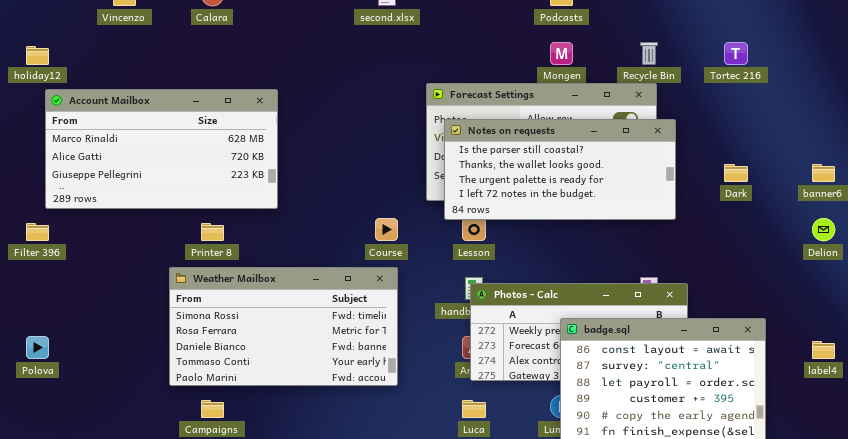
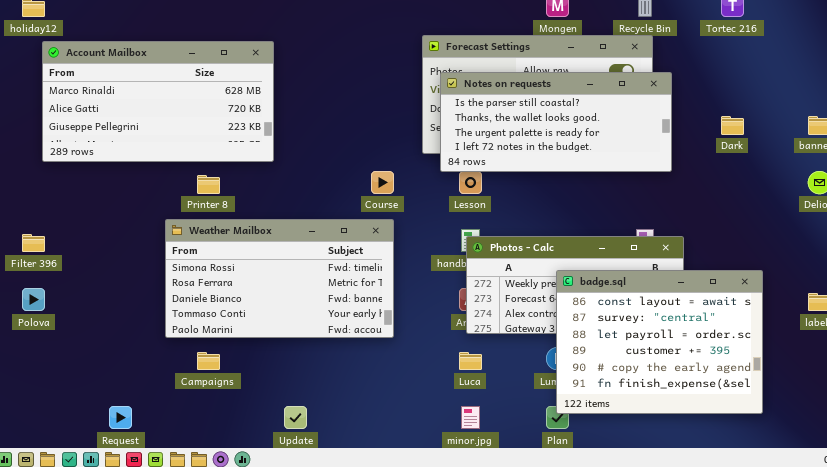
Filter 396: [26,223,49,241] -> [22,234,45,252], moved

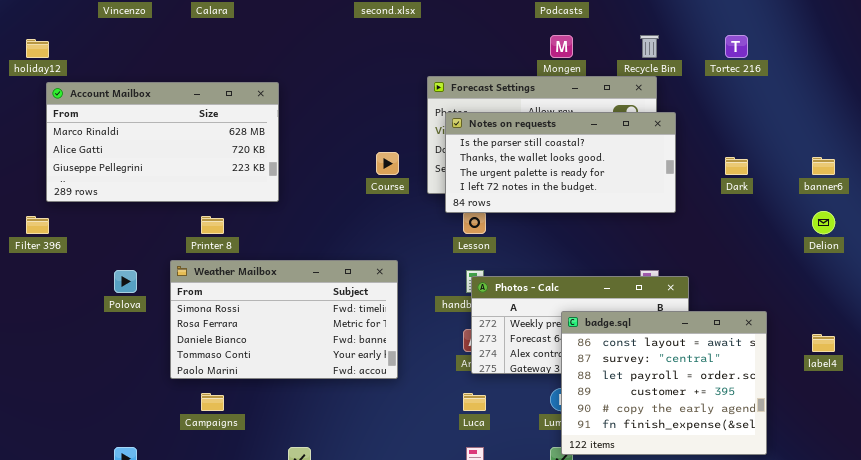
Course: [371,171,394,194] -> [376,152,399,175], moved
Filter 396: [22,234,45,252] -> [26,216,49,234], moved
Polova: [22,288,45,311] -> [114,270,137,293], moved

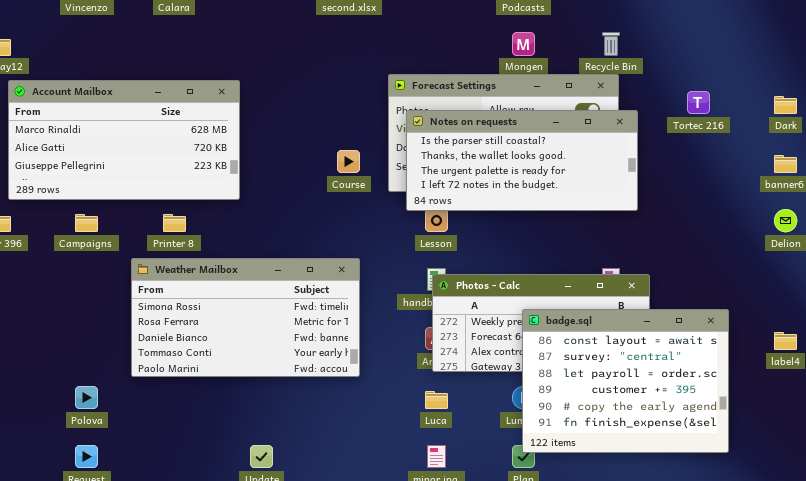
Tortec 216: [725,35,748,58] -> [687,91,710,114], moved
Dark: [725,157,748,175] -> [774,96,797,114], moved
Polova: [114,270,137,293] -> [75,386,98,409], moved
Campaigns: [201,393,224,411] -> [75,214,98,232], moved

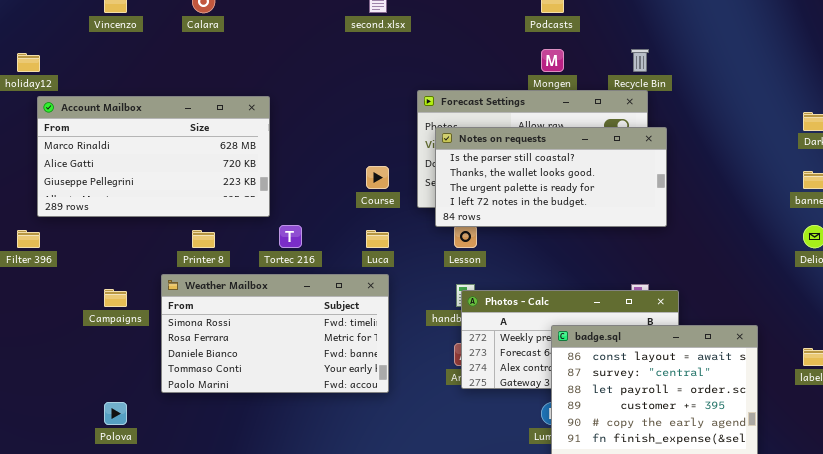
Tortec 216: [687,91,710,114] -> [279,225,302,248], moved
Campaigns: [75,214,98,232] -> [104,289,127,307], moved
Luca: [425,391,448,409] -> [366,230,389,248], moved

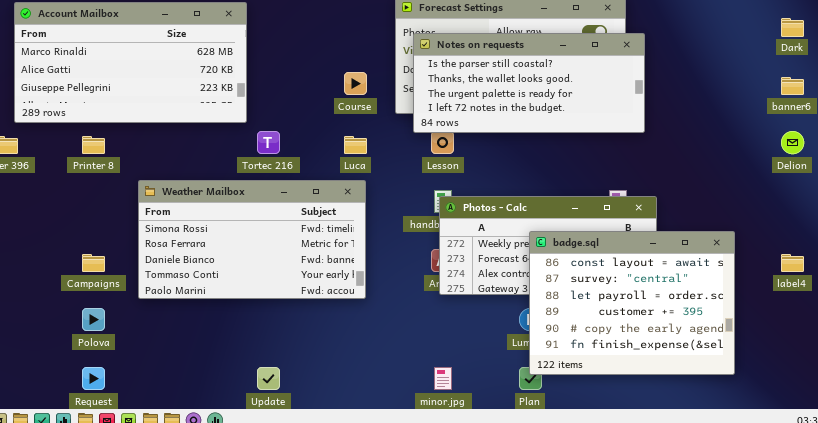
Printer 8: [192,230,215,248] -> [82,136,105,154], moved
Campaigns: [104,289,127,307] -> [82,254,105,272], moved

